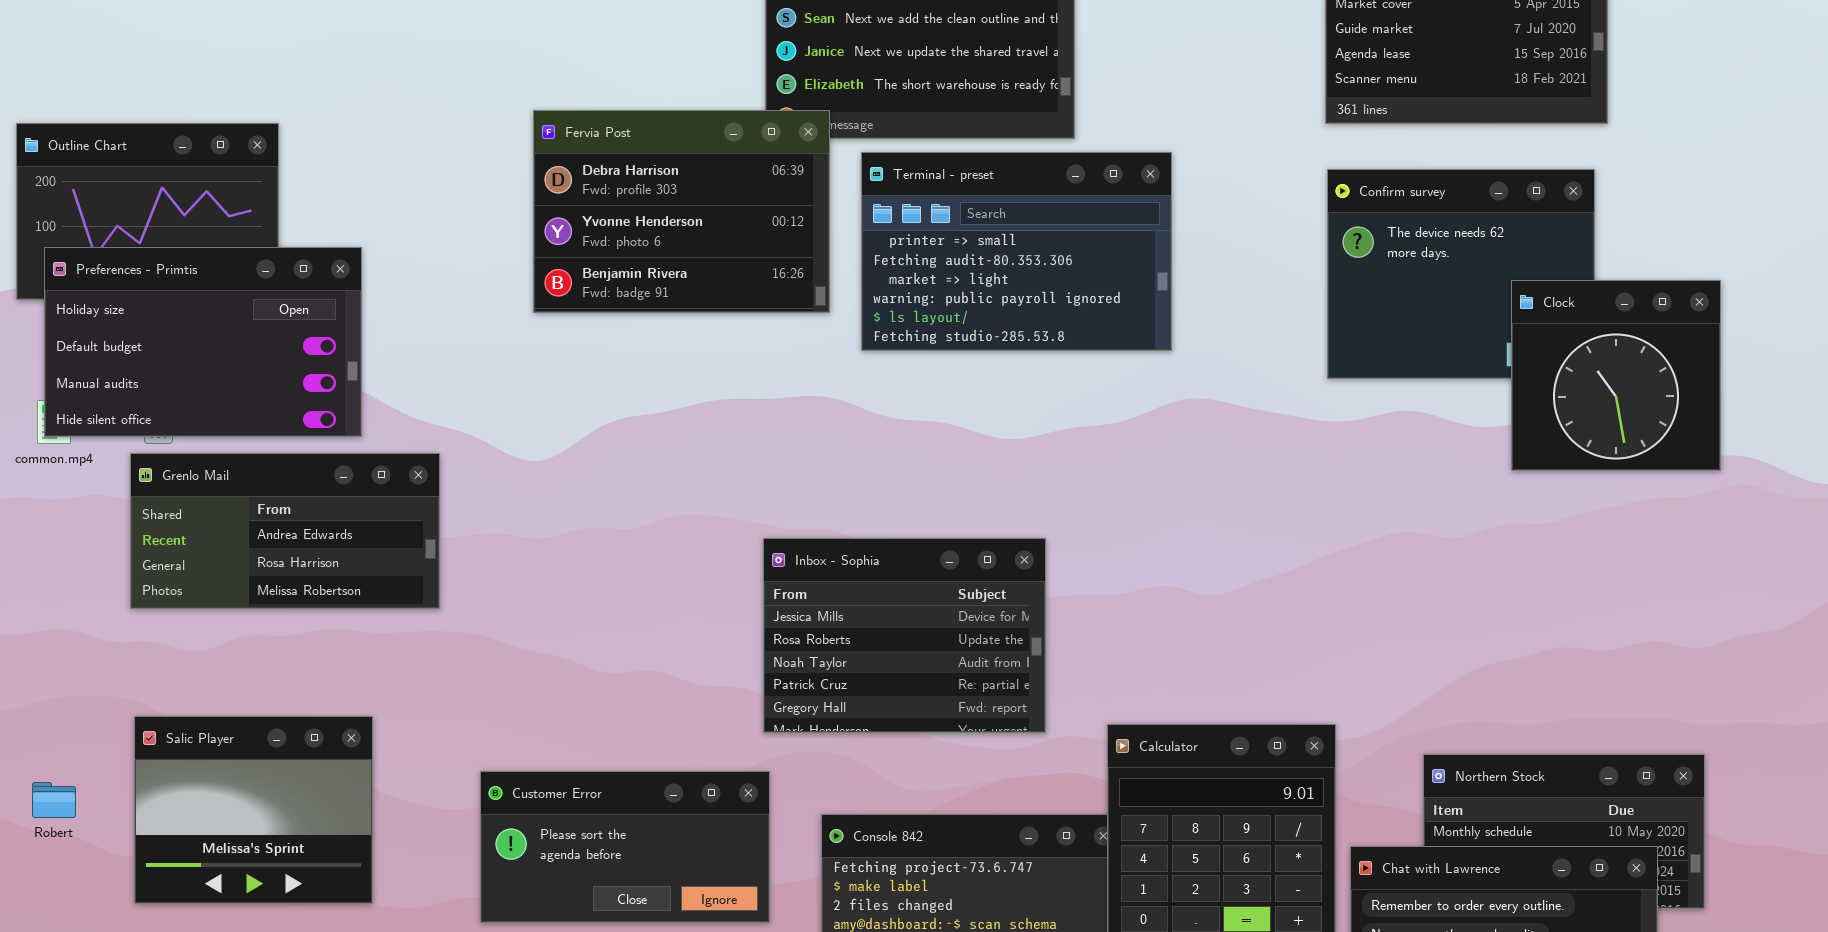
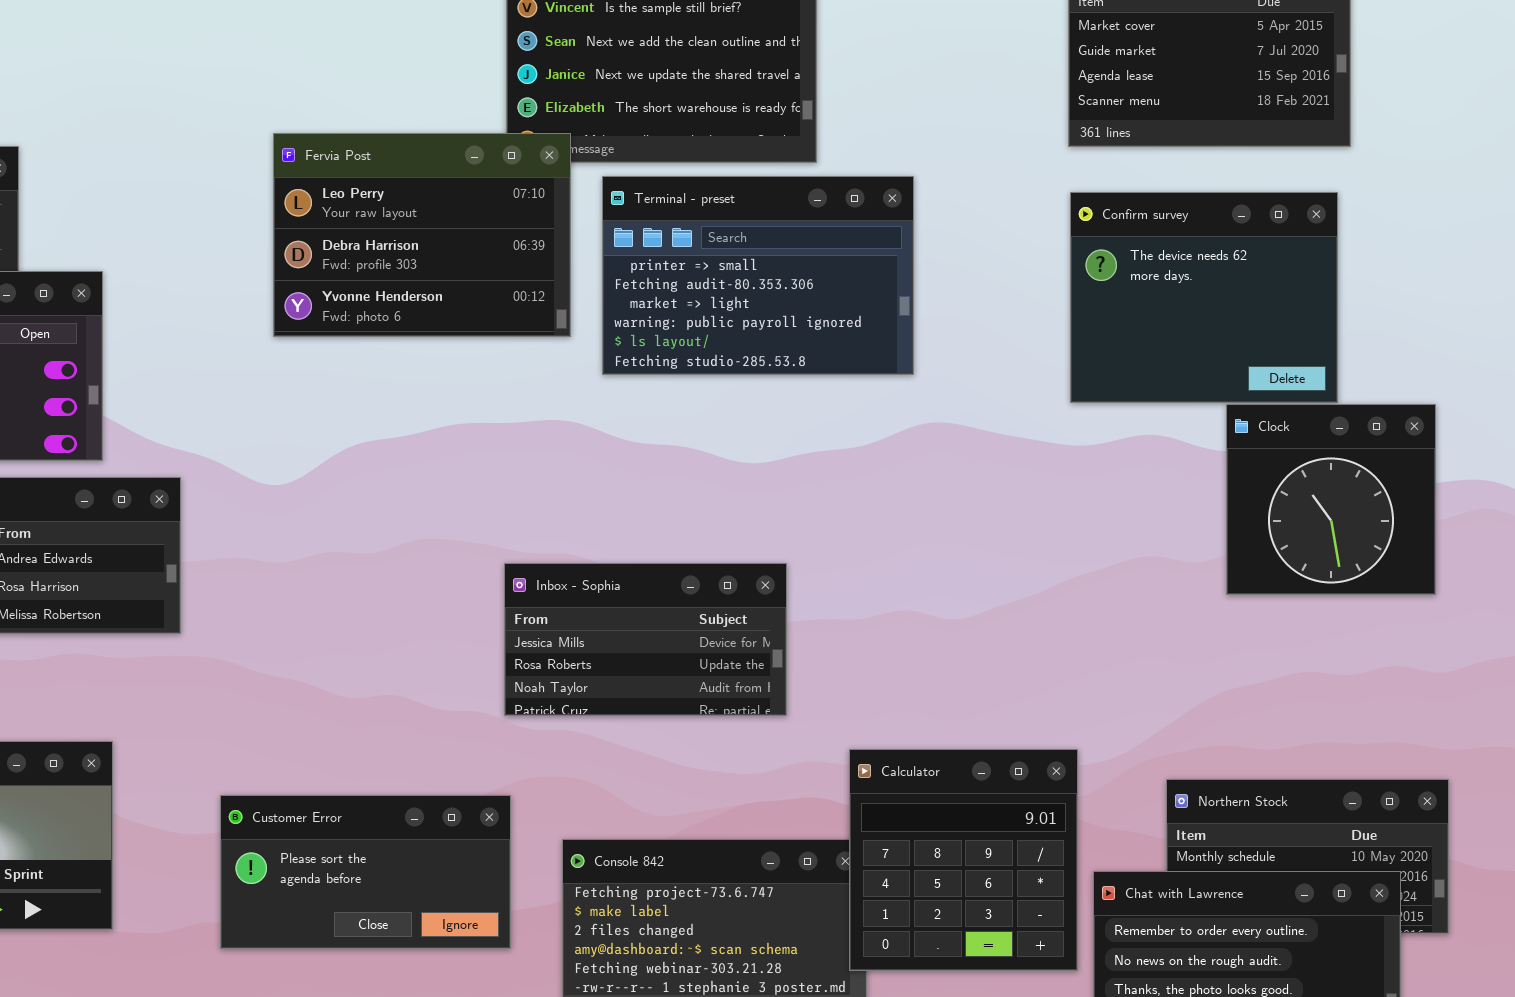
Fervia Post: [533,110,830,313] -> [273,133,571,337], scrolled up 1 row
Clock: [1511,280,1721,471] -> [1226,404,1436,595], moved
Inbox - Sophia: [763,538,1046,733] -> [504,563,787,716], resized

